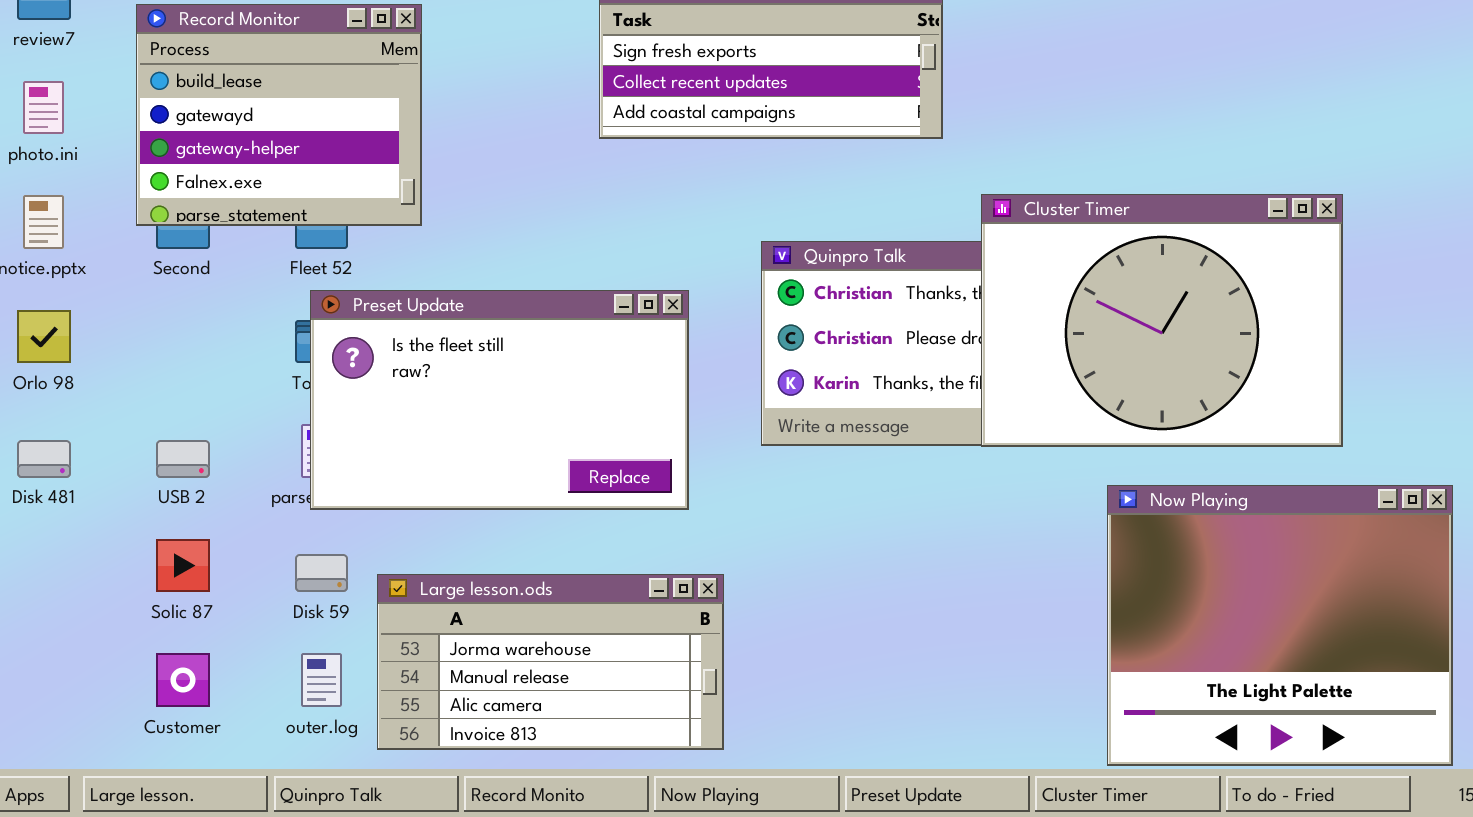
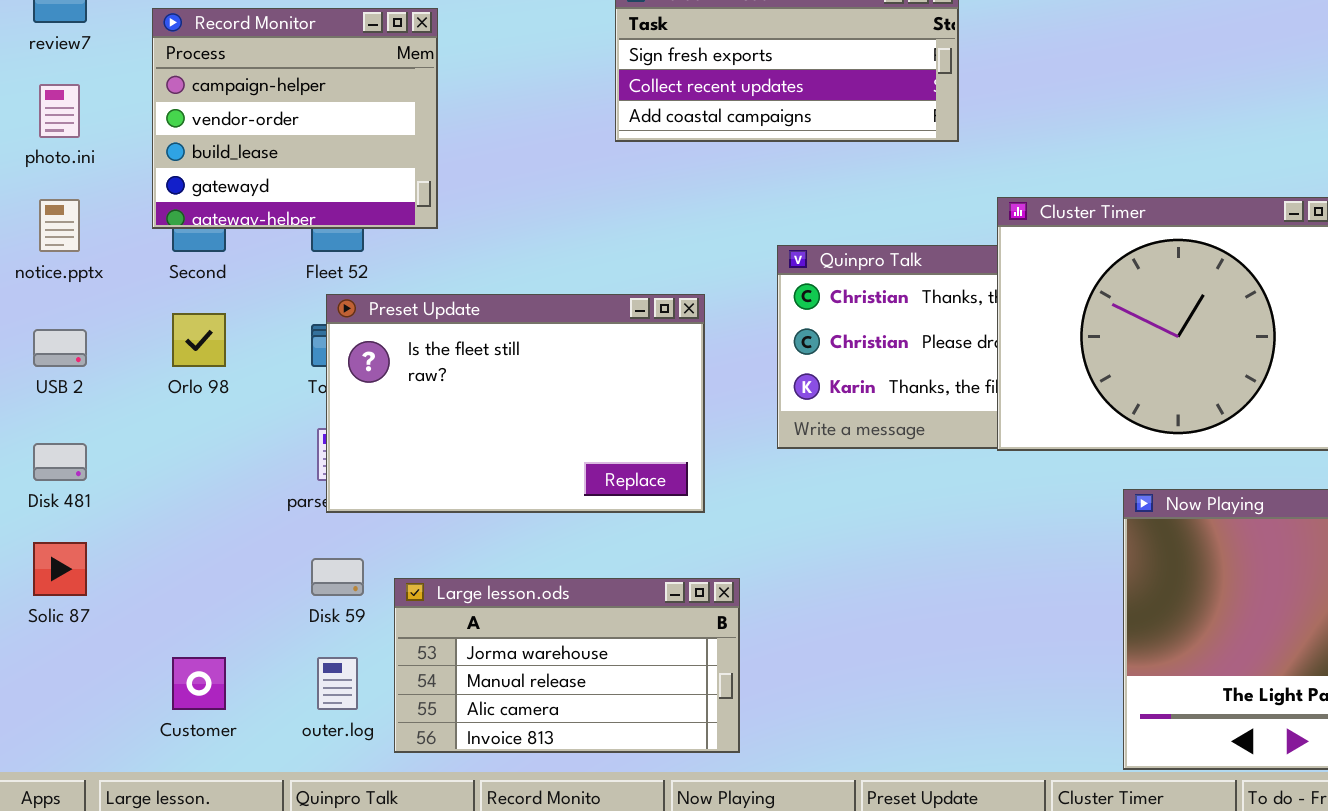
Record Monitor: [136,4,422,226] -> [152,8,438,229], scrolled up 2 rows
Orlo 98: [17,310,71,363] -> [172,313,226,367], moved
USB 2: [156,440,210,478] -> [33,329,87,367], moved
Solic 87: [156,539,210,592] -> [33,542,87,596], moved

